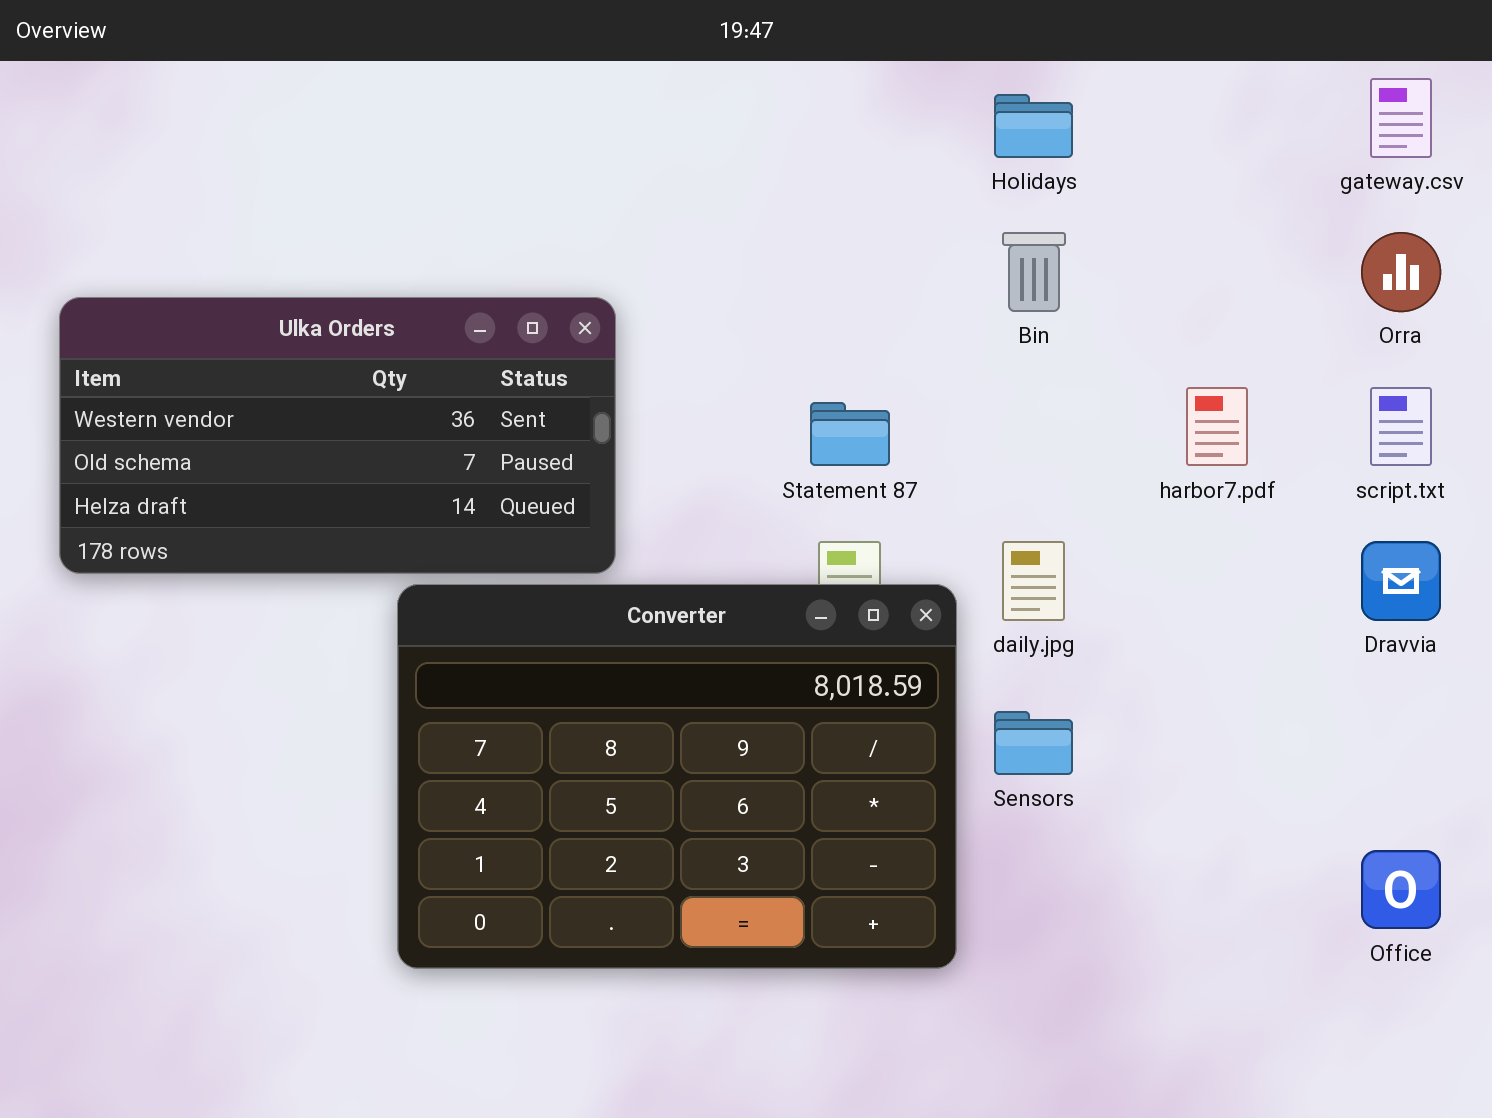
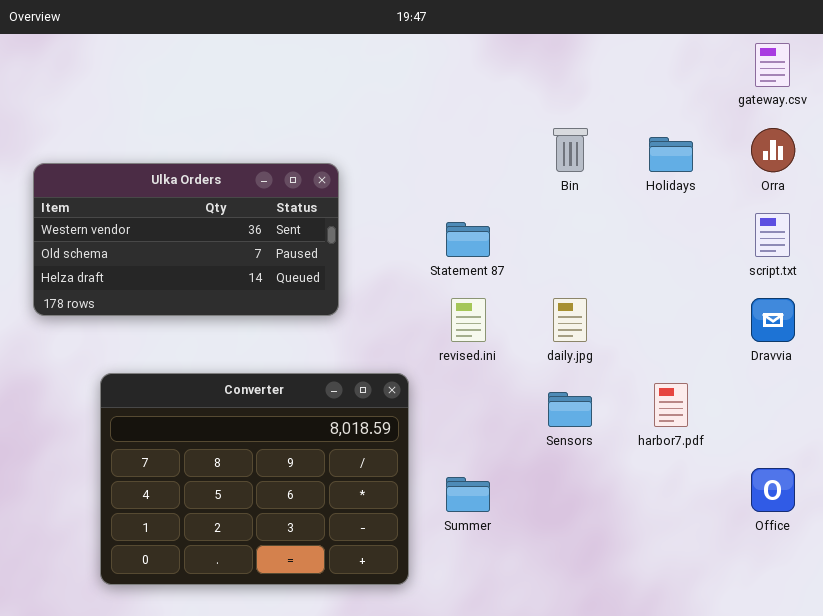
Holidays: [994,94,1073,158] -> [649,137,693,172], moved
harbor7.pdf: [1186,387,1248,466] -> [654,383,688,427], moved
Converter: [397,584,957,969] -> [100,373,409,585], moved

